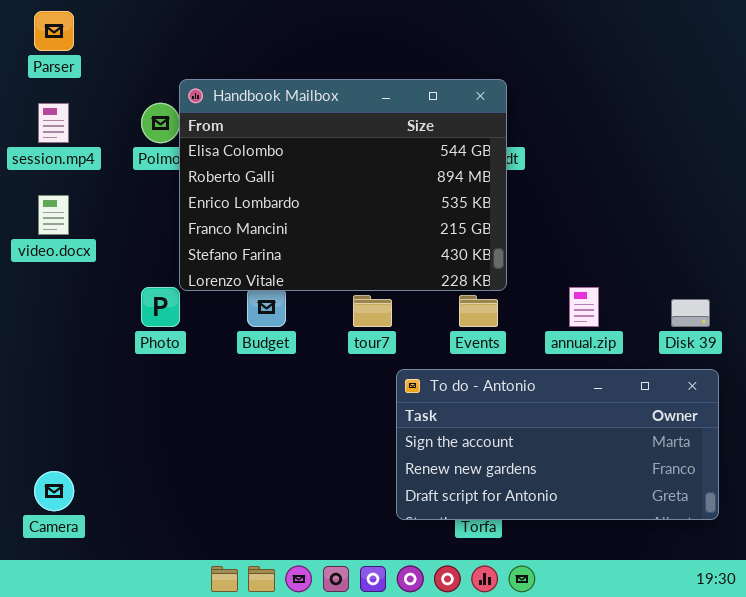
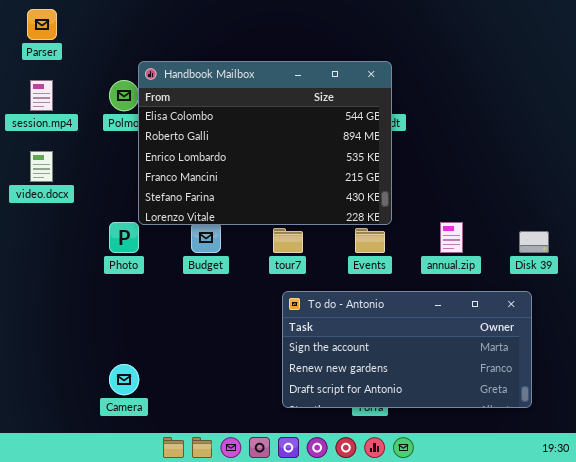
To do - Antonio: [396,369,719,520] -> [282,291,532,408], moved
Camera: [34,471,74,511] -> [109,364,139,395], moved

